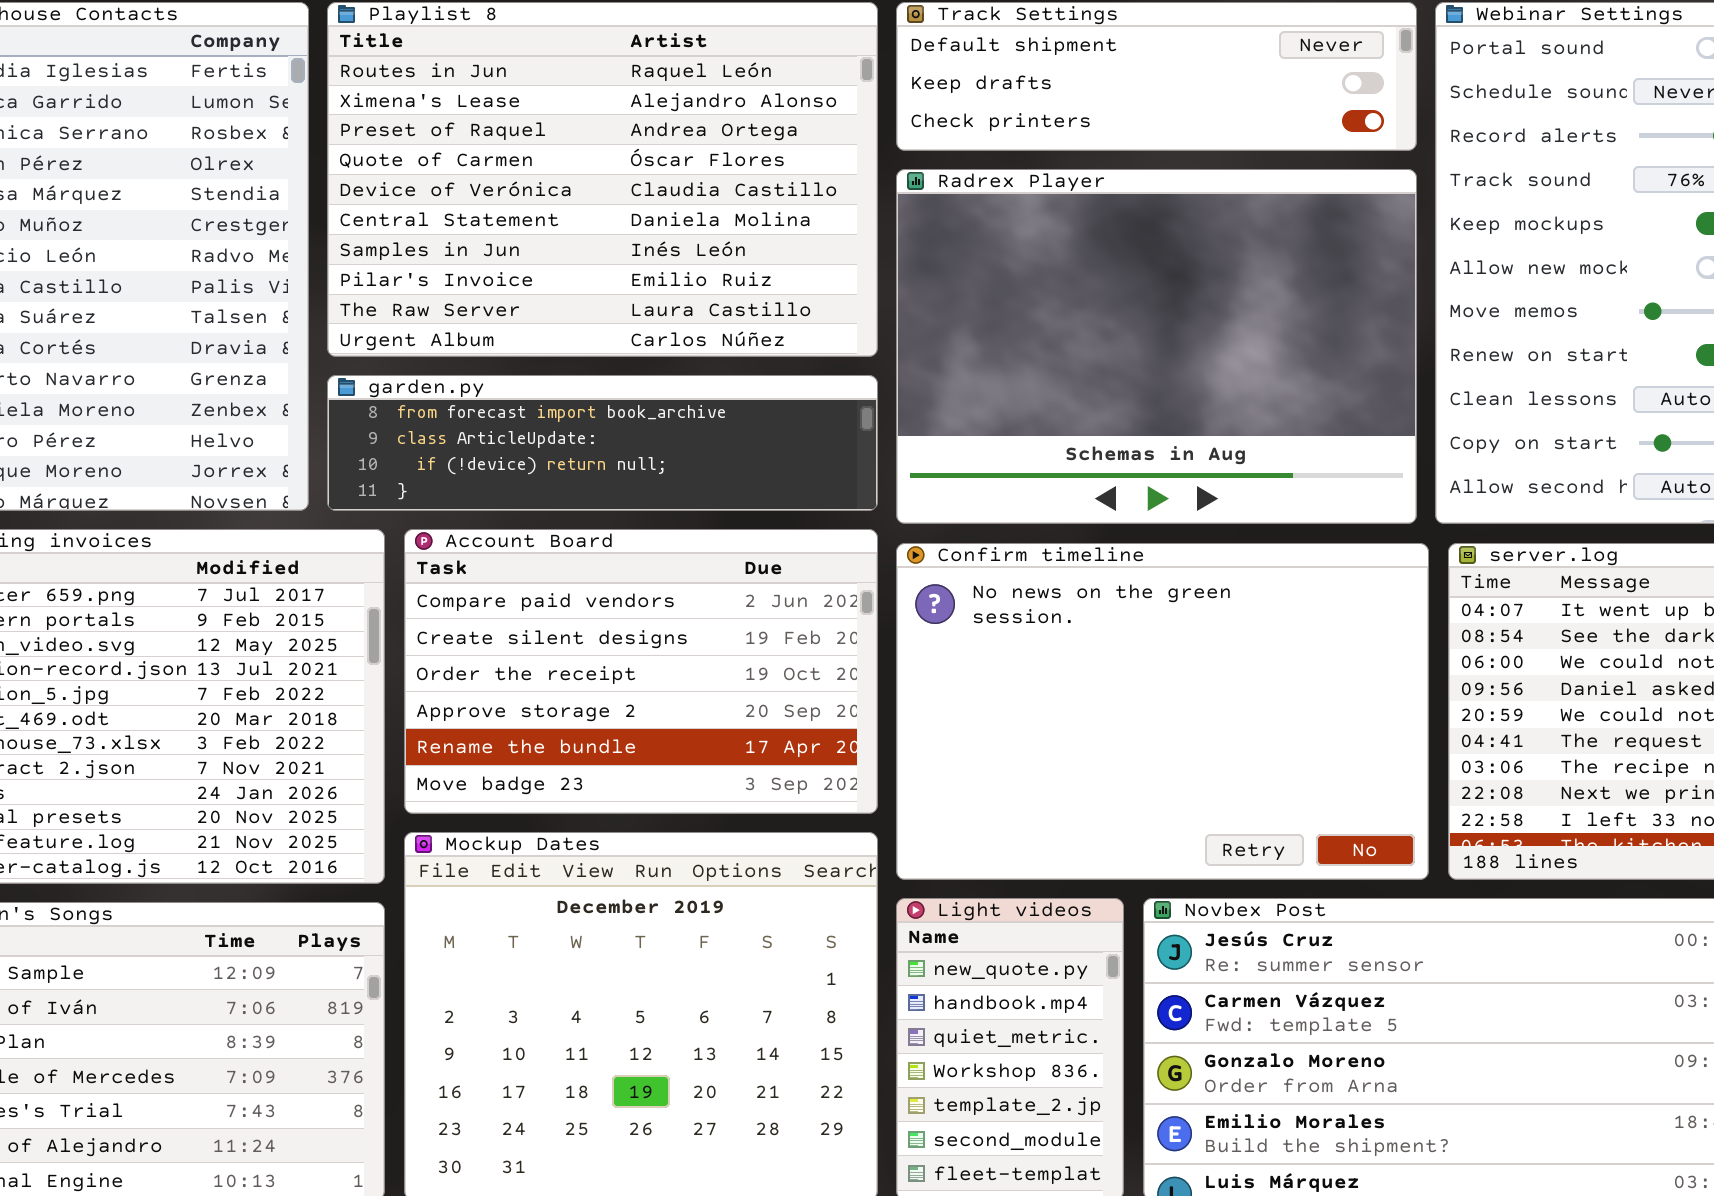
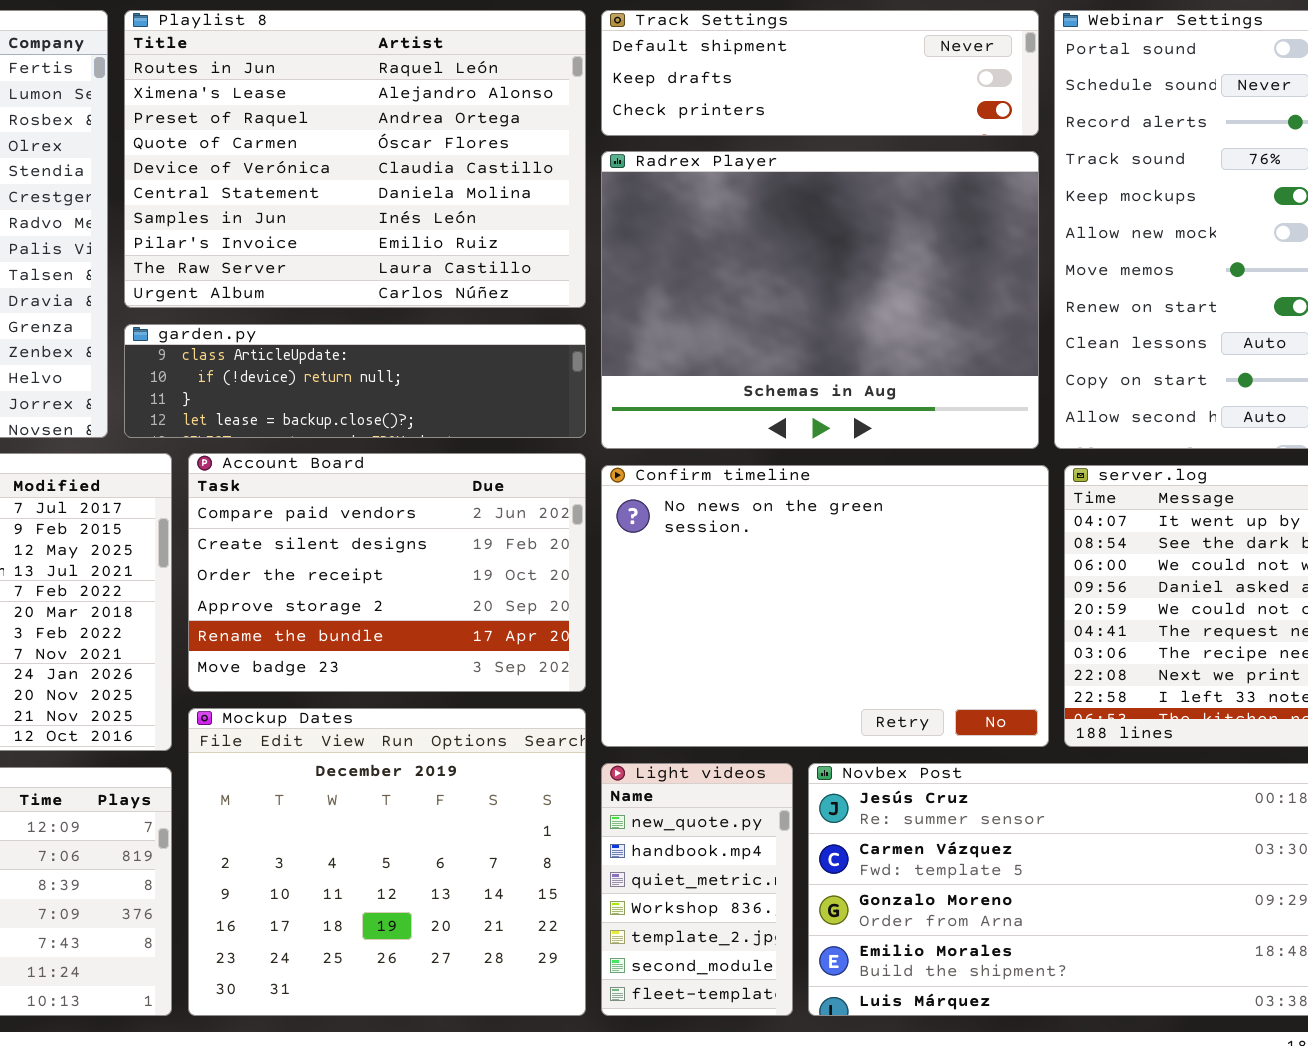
garden.py: [327,375,878,511] -> [124,324,586,438], scrolled down 1 row

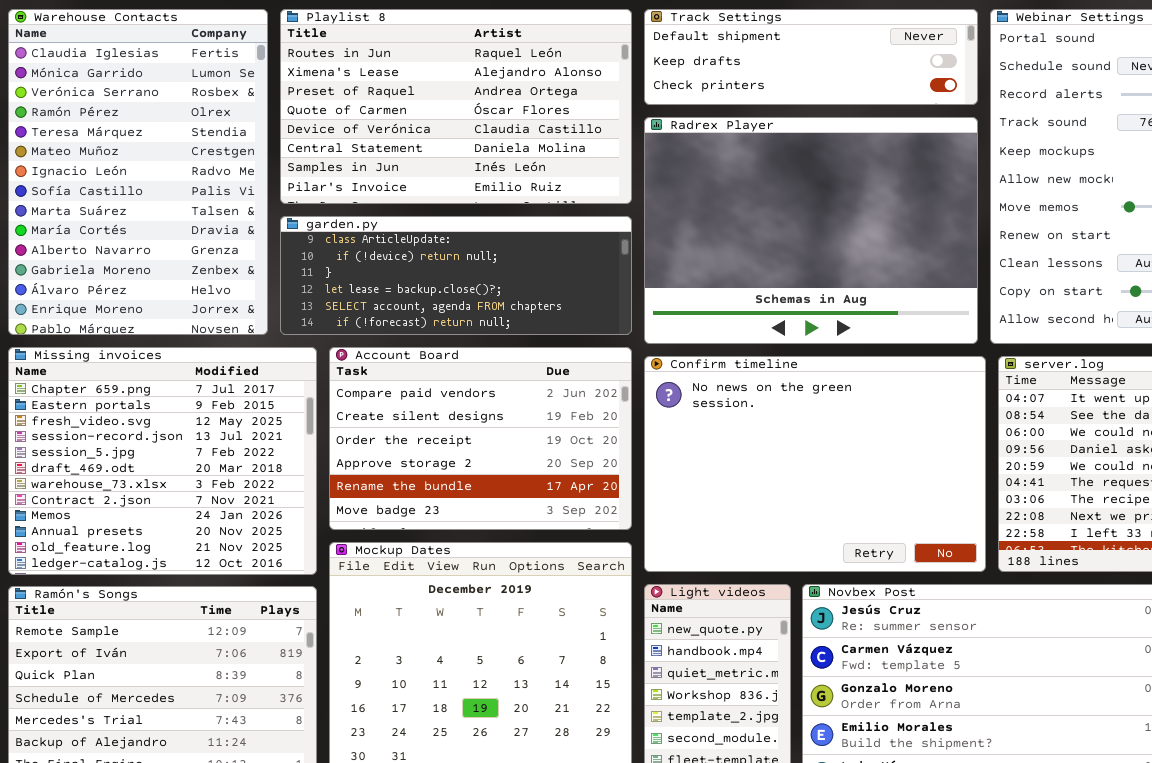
Playlist 8: [124,10,586,308] -> [280,9,632,204], resized
garden.py: [124,324,586,438] -> [280,216,632,335], resized

